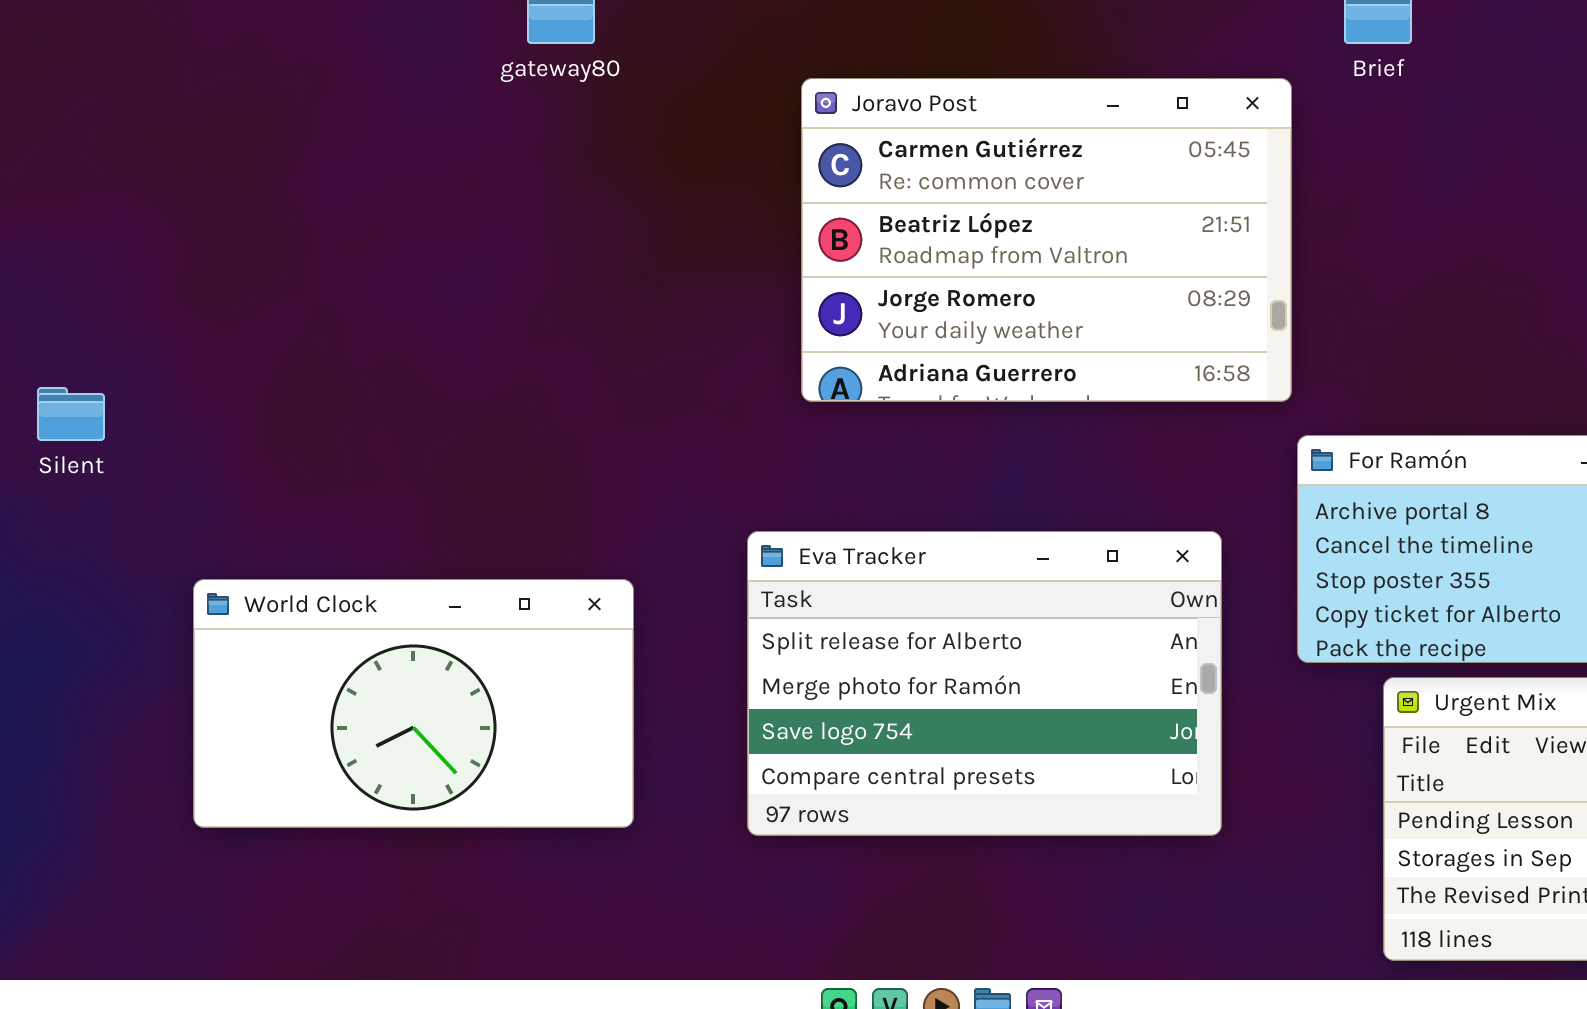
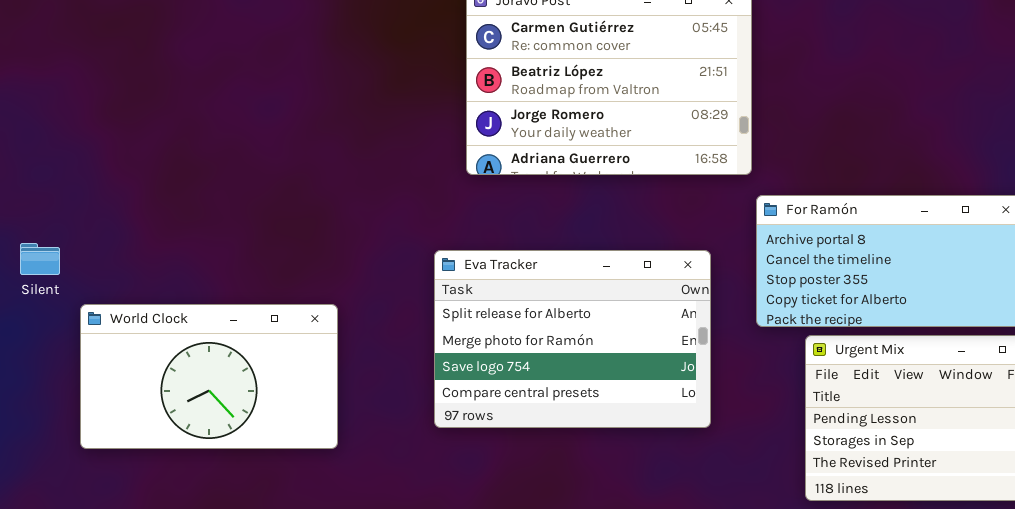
Silent: [37,387,105,441] -> [20,243,60,275], moved
World Clock: [193,579,634,828] -> [80,304,338,449], moved

